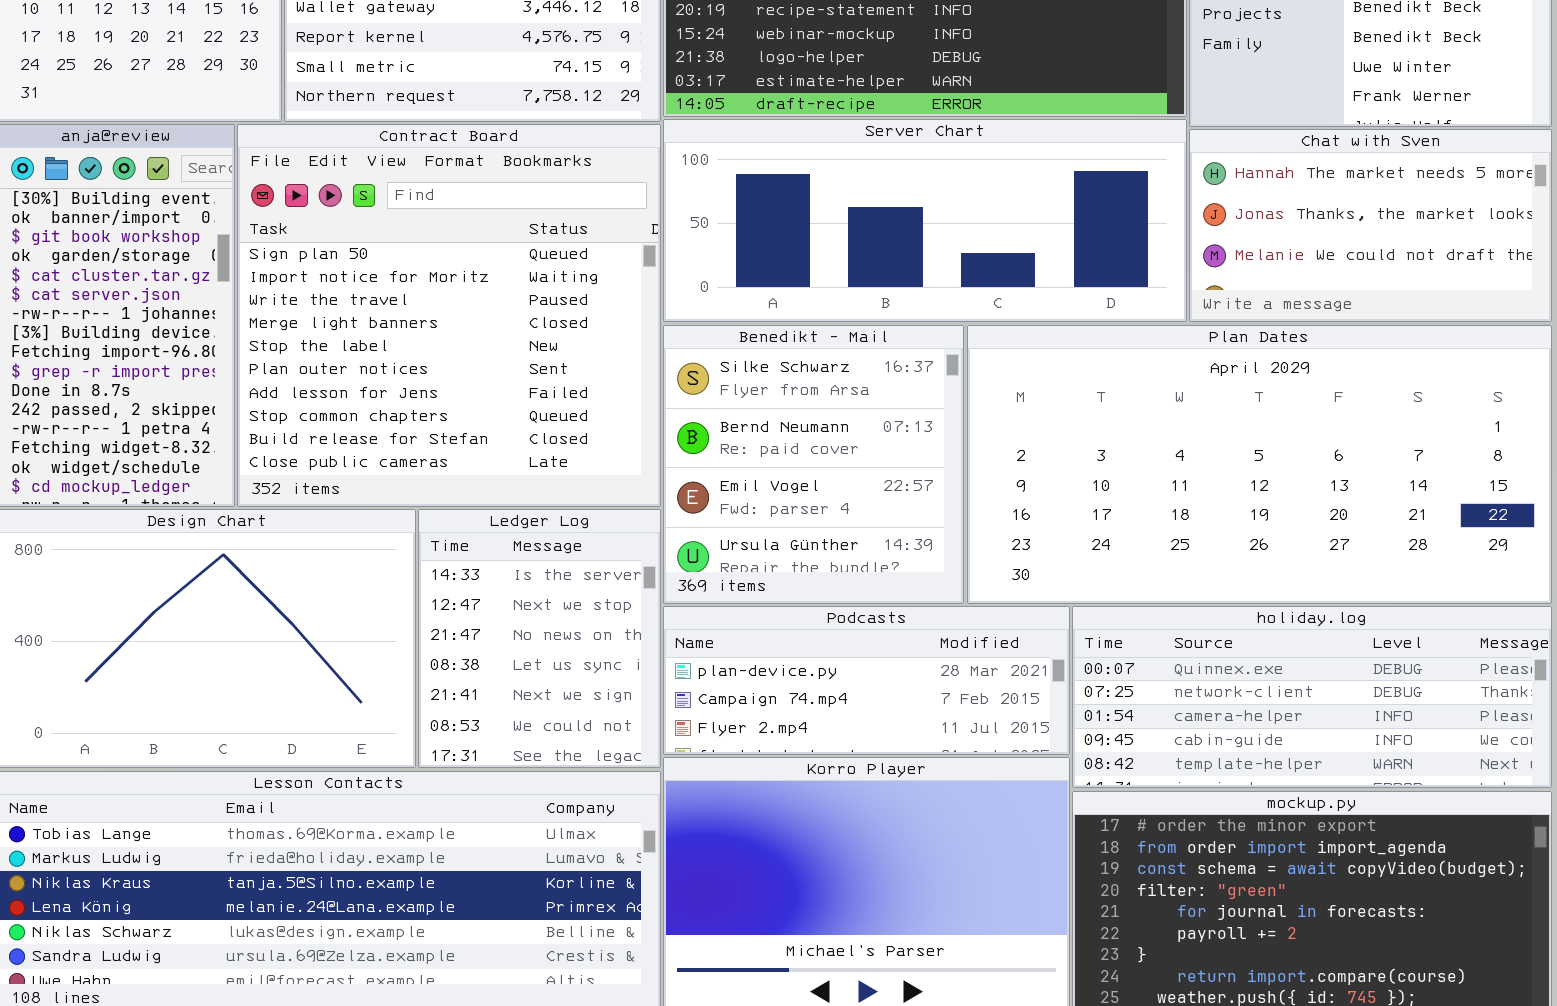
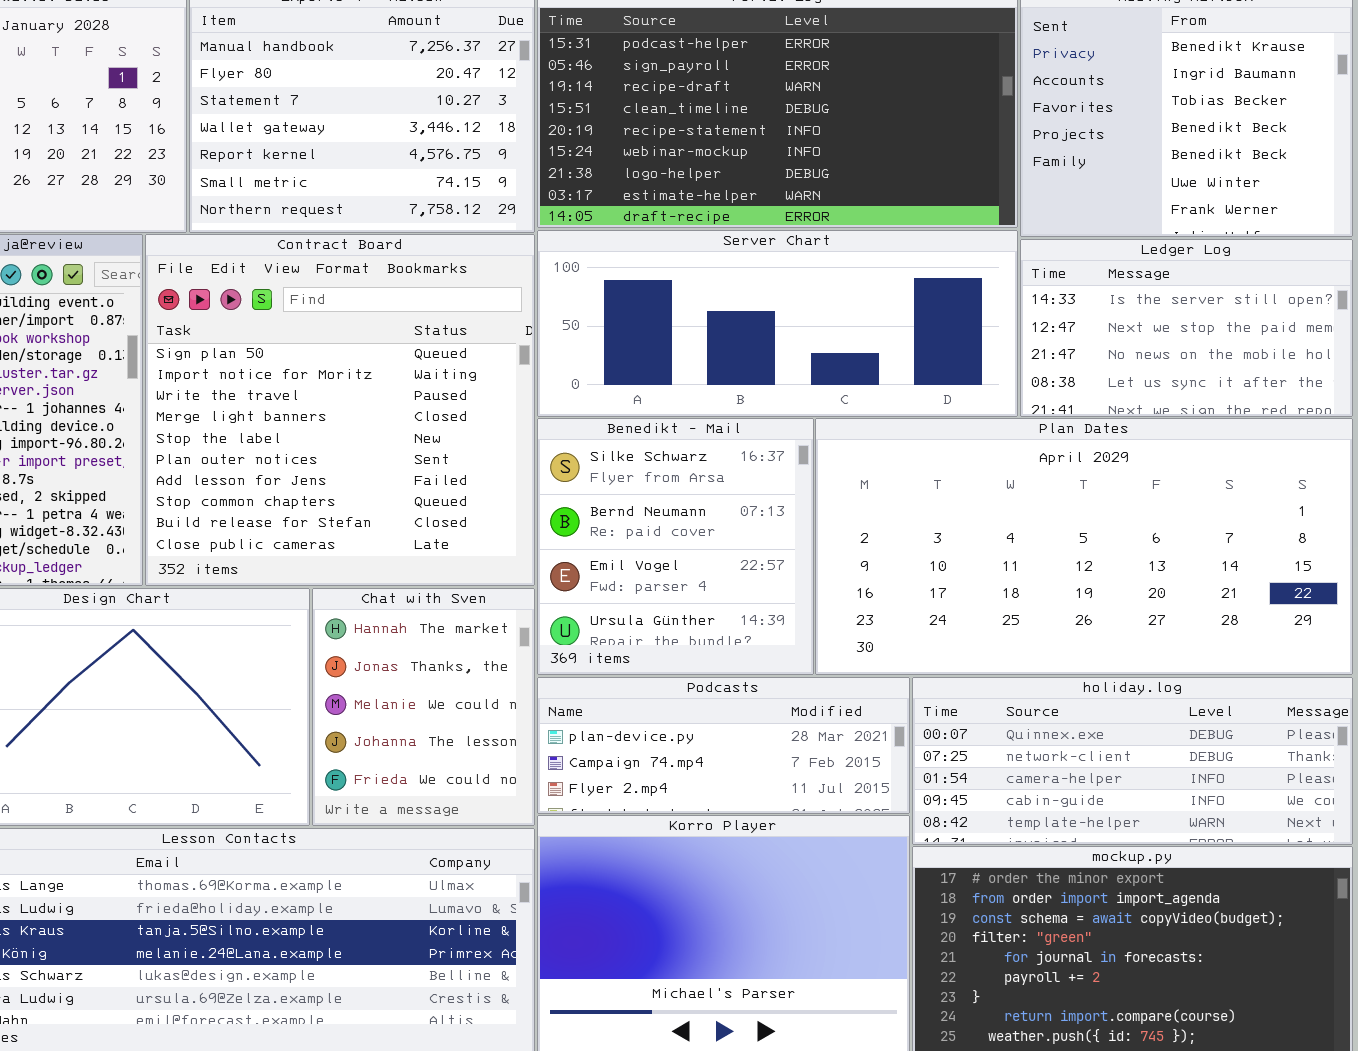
Chat with Sven: [1189,129,1552,322] -> [312,588,535,826], moved, resized
Ledger Log: [418,509,661,768] -> [1020,239,1353,417], moved, resized

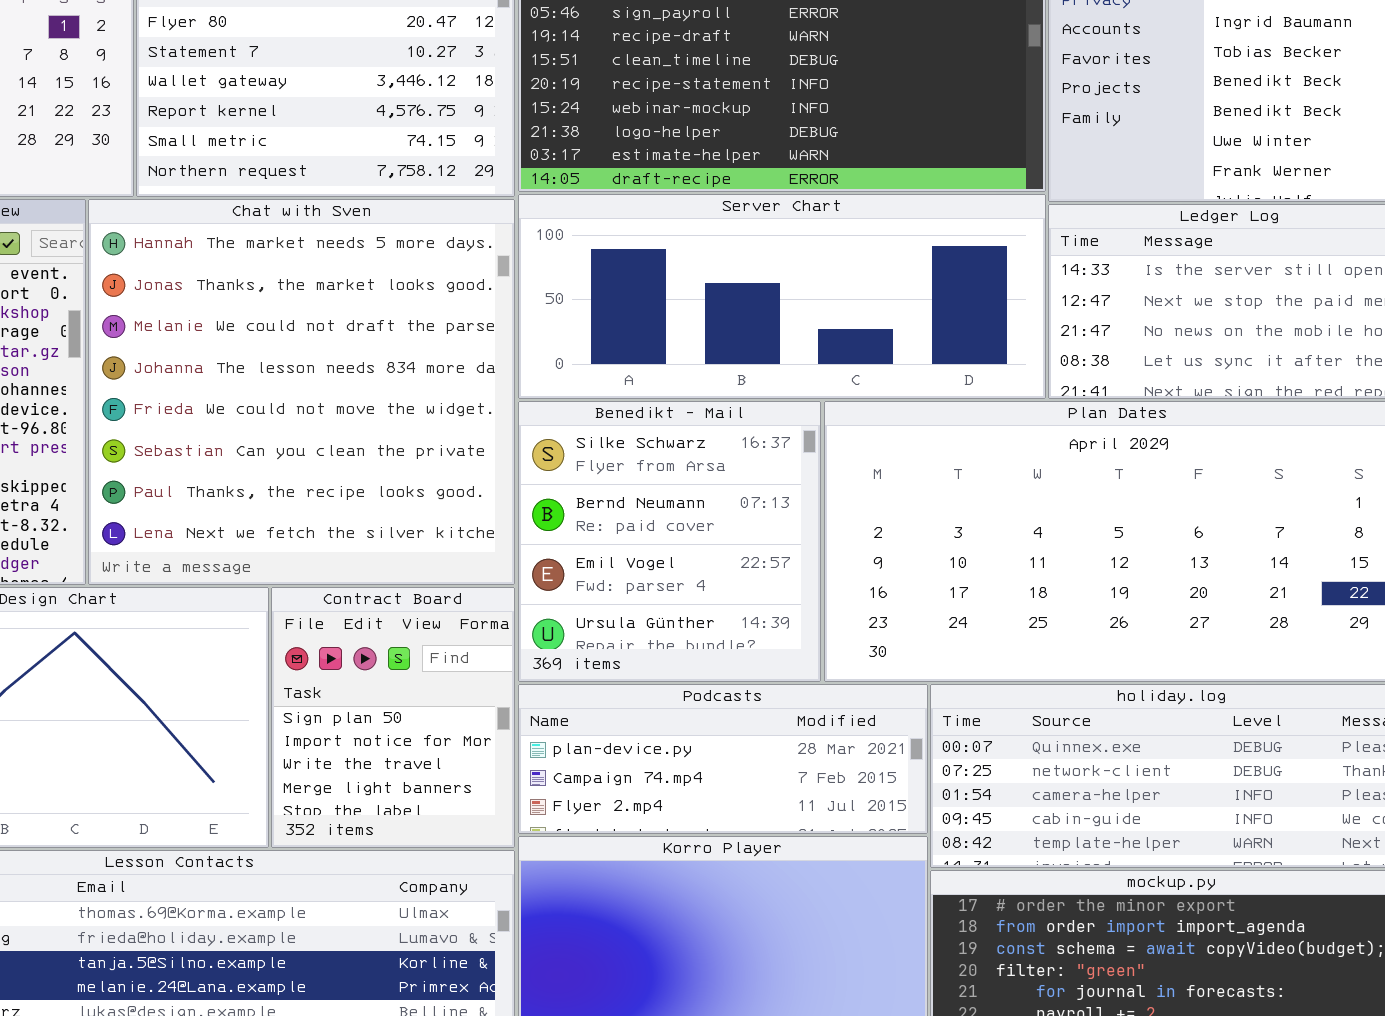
Contract Board: [145,234,535,586] -> [271,587,515,848], moved, resized
Chat with Sven: [312,588,535,826] -> [88,199,515,585], moved, resized

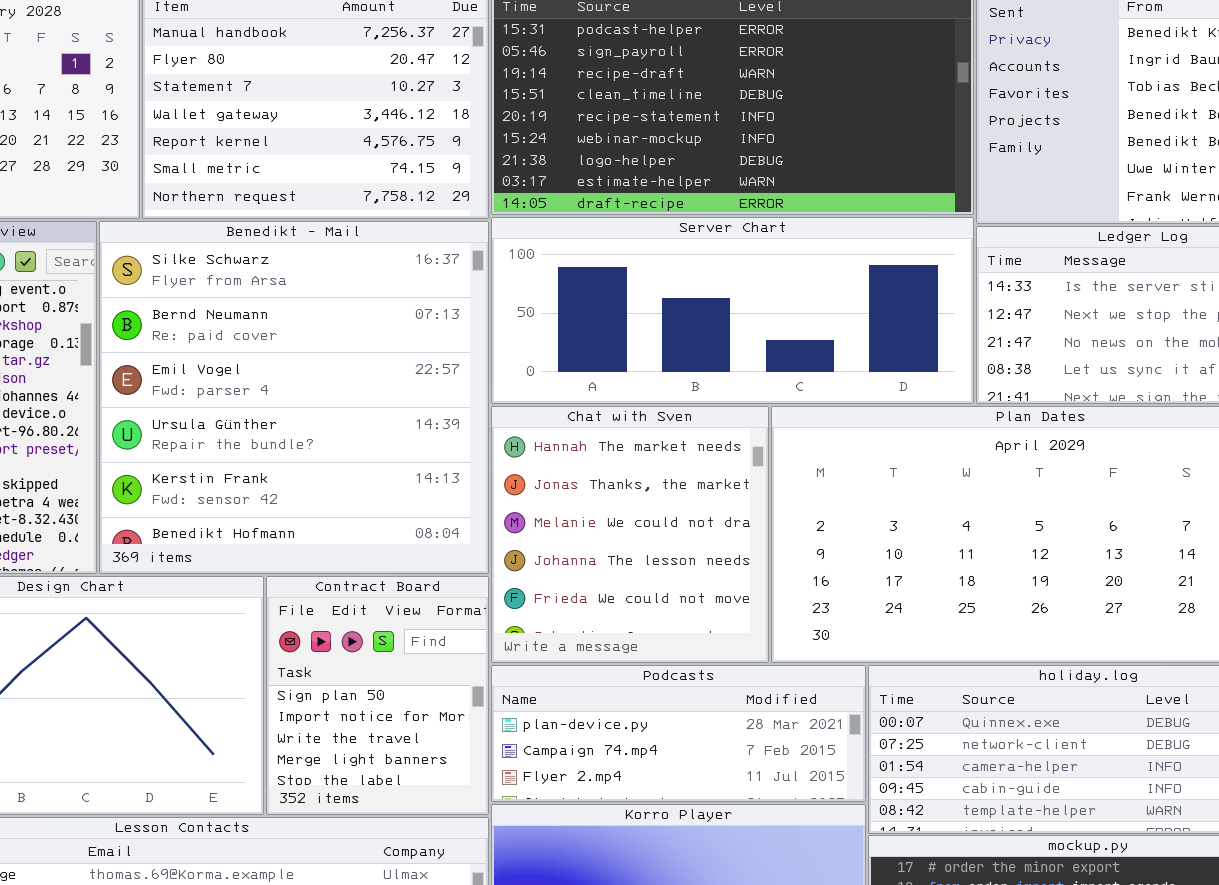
Chat with Sven: [88,199,515,585] -> [491,406,769,663], moved, resized
Benedikt - Mail: [518,401,821,682] -> [99,221,489,574], moved, resized

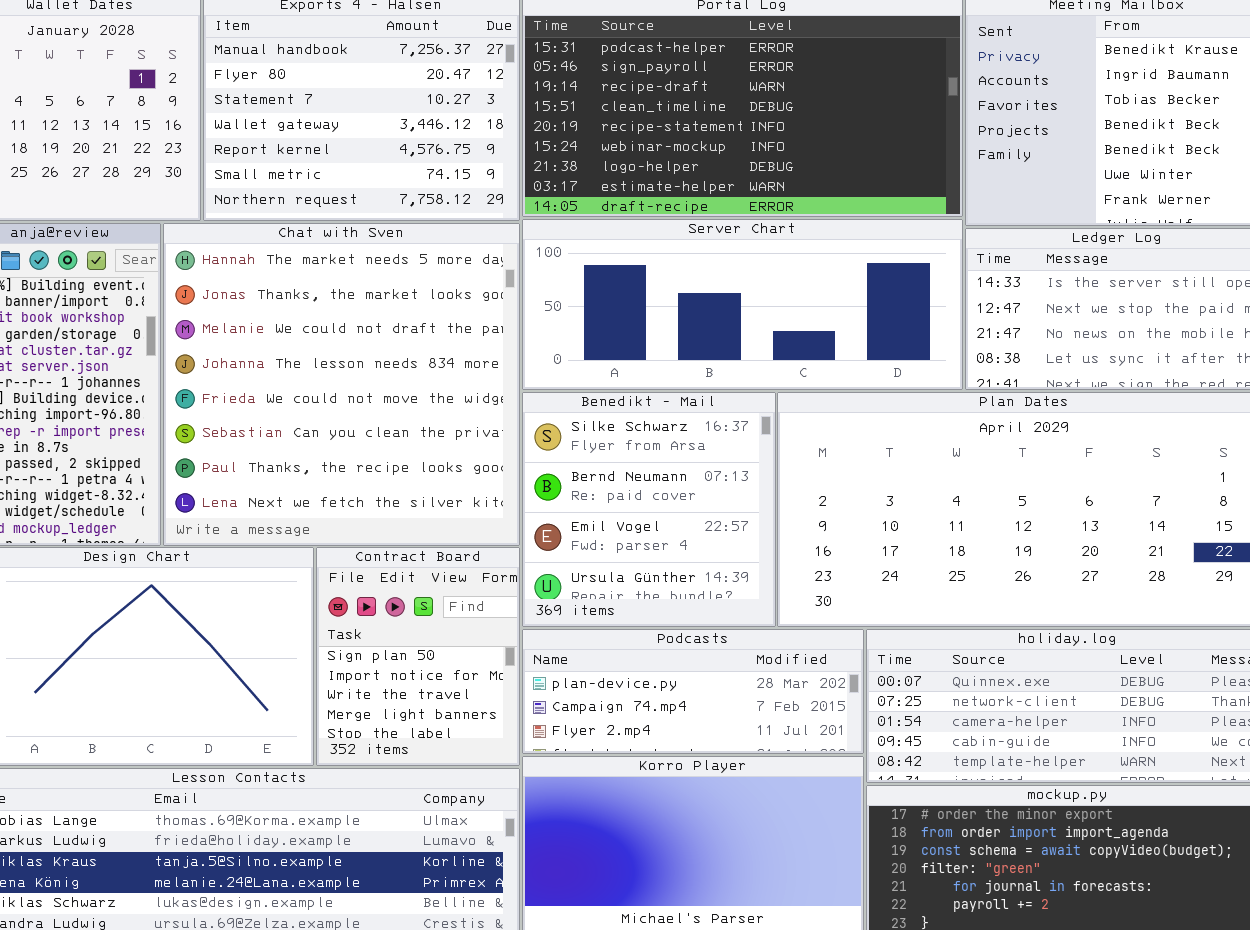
Benedikt - Mail: [99,221,489,574] -> [522,392,776,627], moved, resized
Chat with Sven: [491,406,769,663] -> [163,223,520,546], moved, resized

